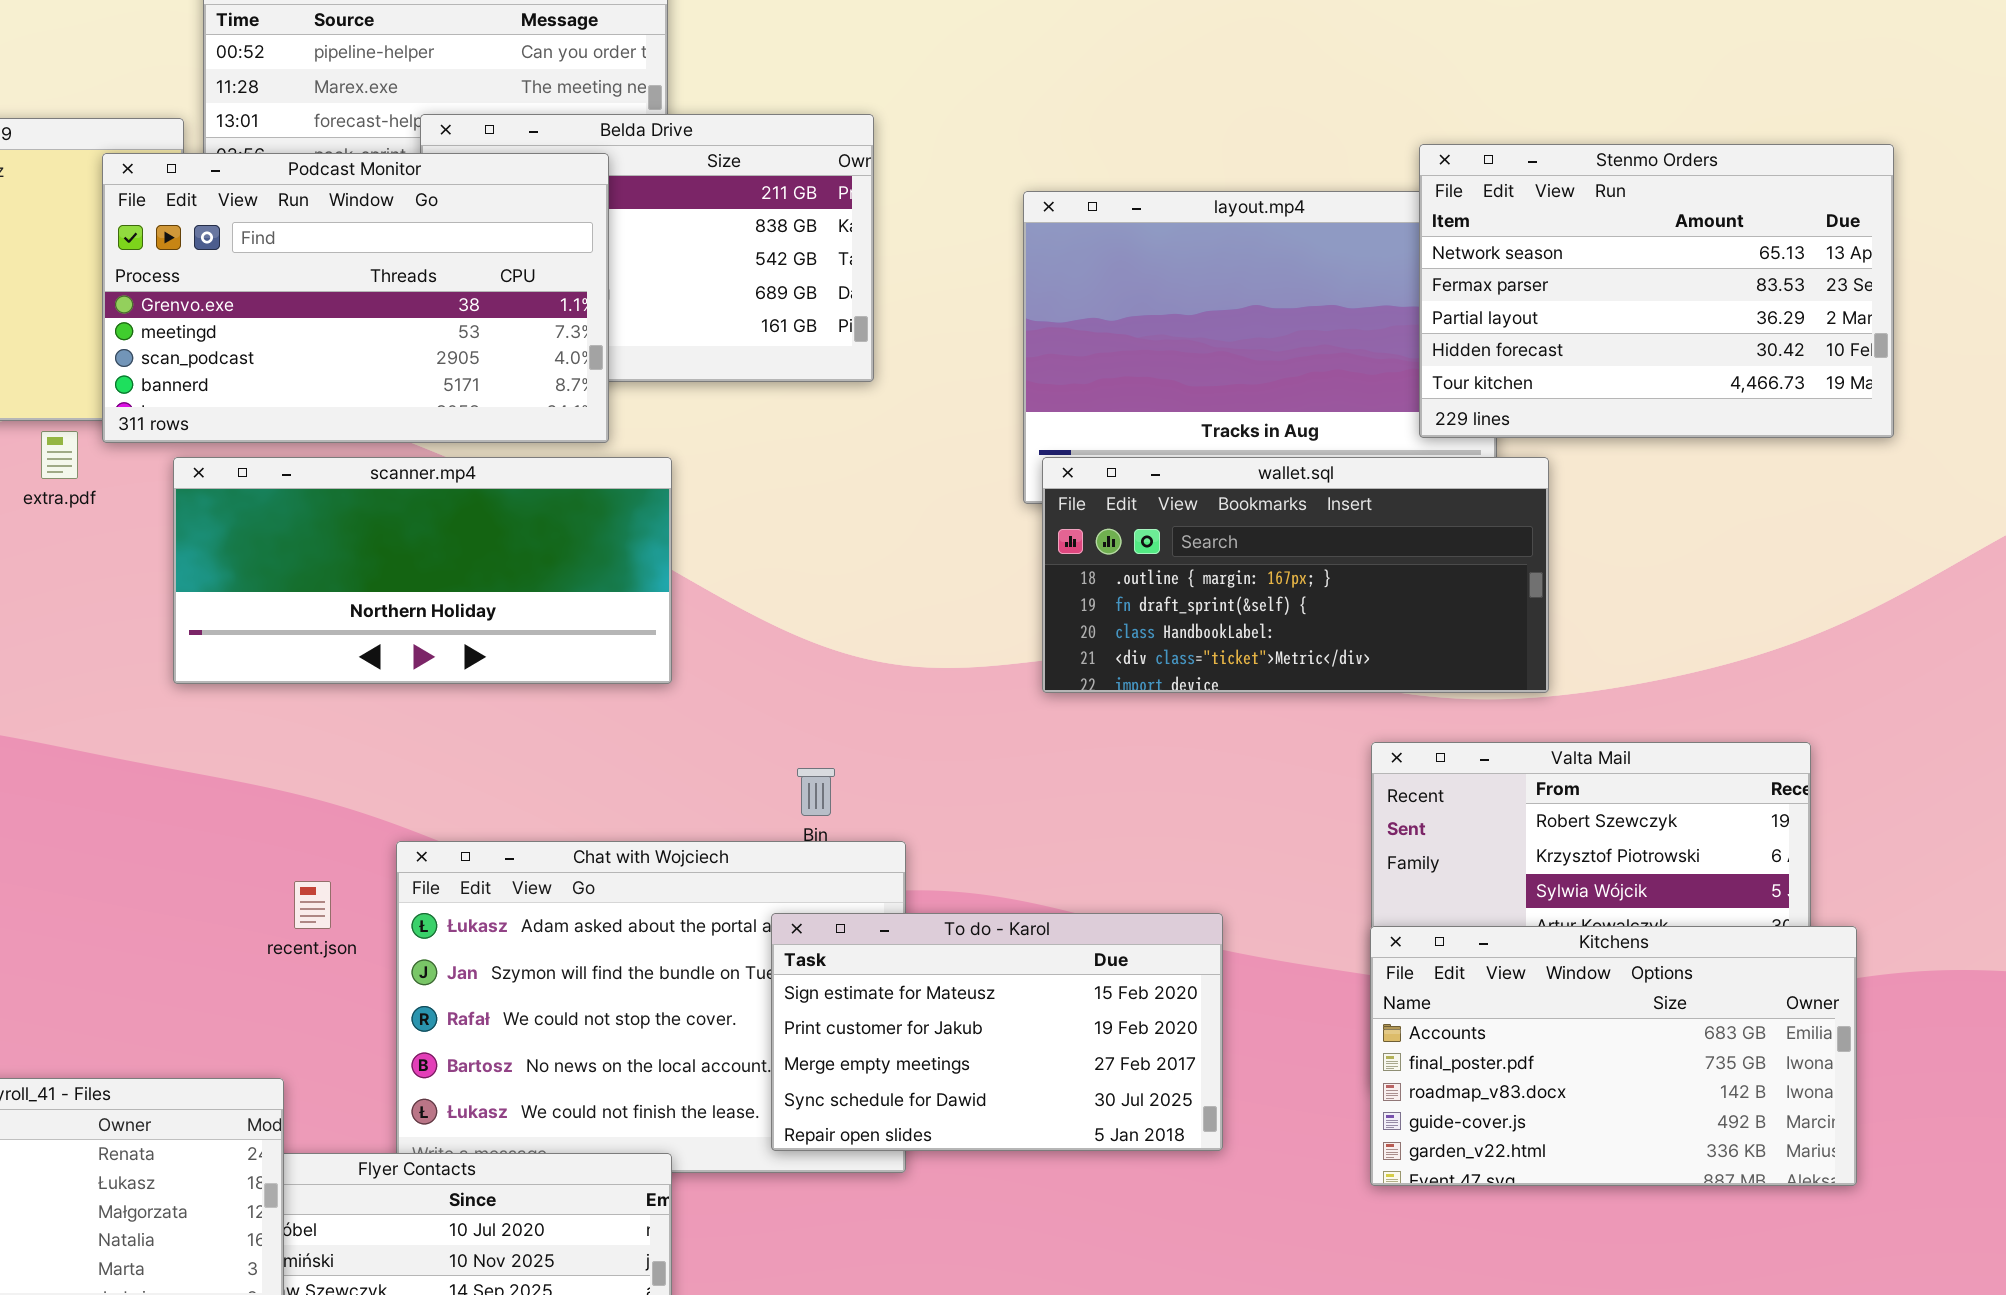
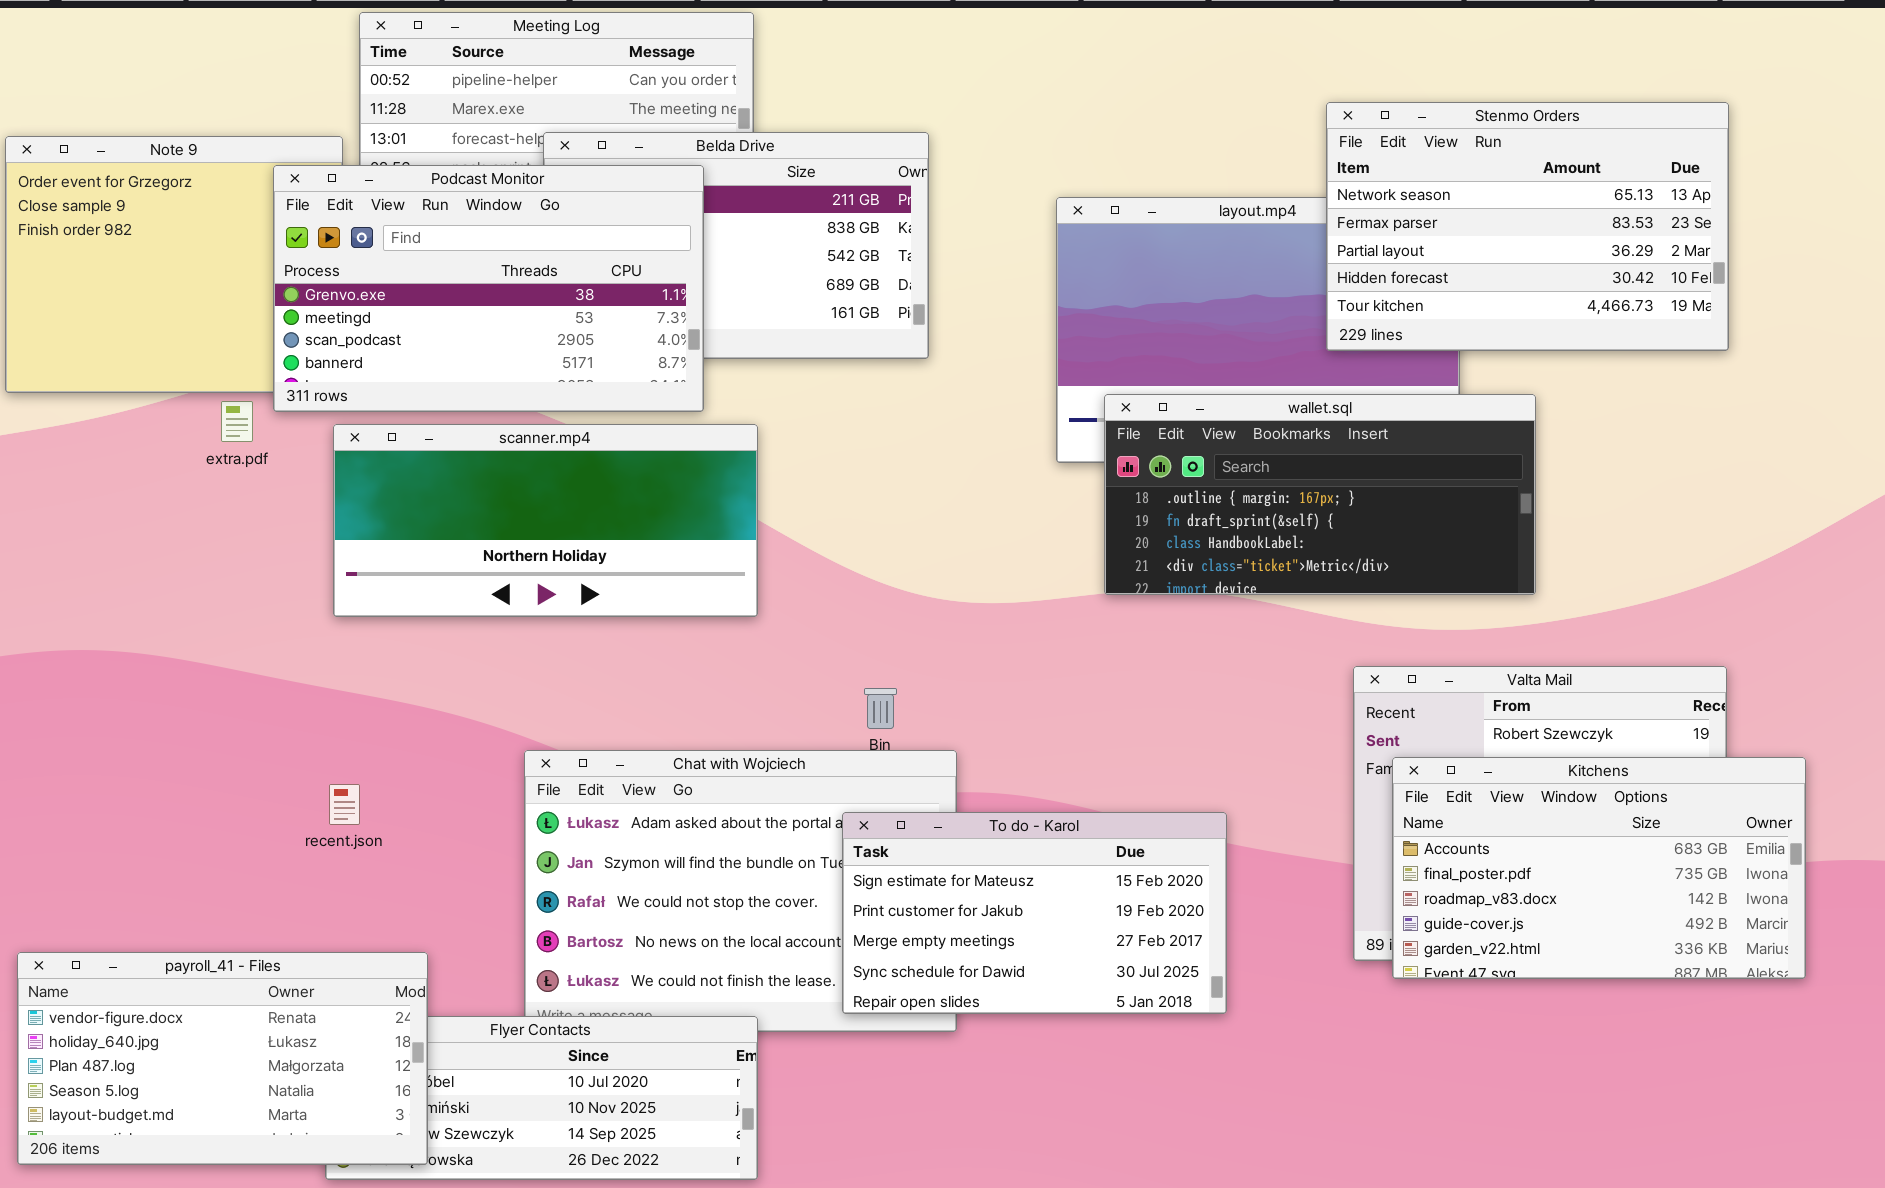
Stenmo Orders: [1419,144,1894,438] -> [1326,102,1729,351], moved
wallet.sql: [1042,457,1549,693] -> [1104,394,1536,595], moved
recent.json: [294,881,331,929] -> [329,784,360,825], moved
Kitchens: [1370,926,1857,1186] -> [1392,757,1806,979], moved

